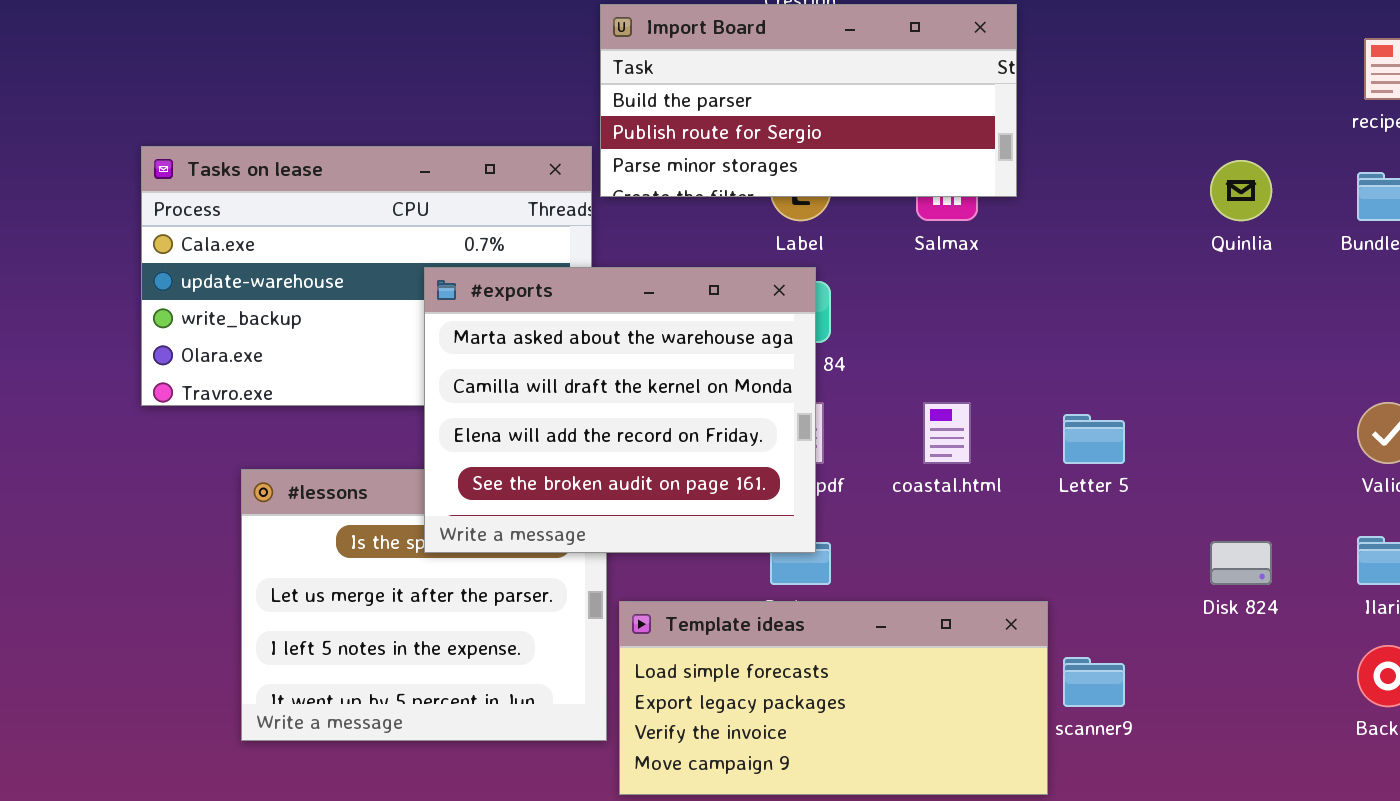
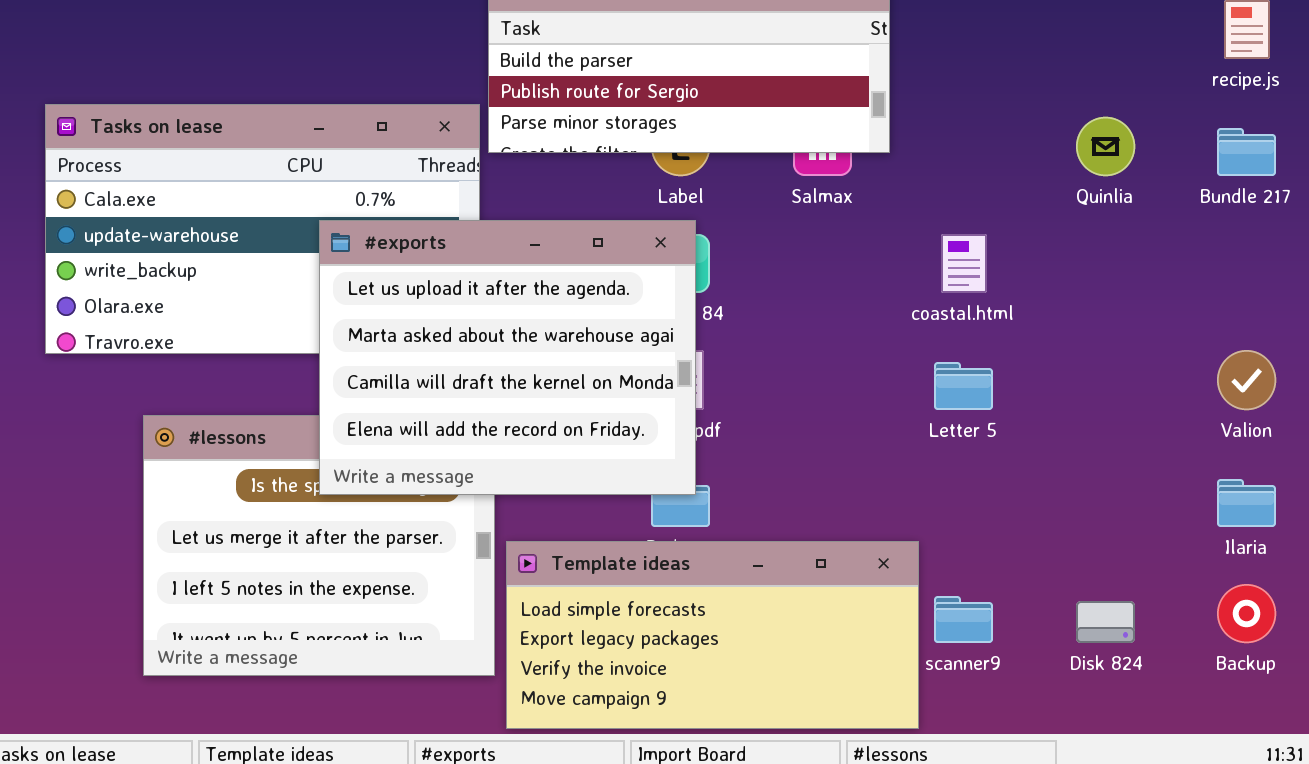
#exports: [424,267,816,553] -> [319,220,696,495], scrolled up 1 row
coastal.html: [923,402,971,464] -> [941,234,987,293], moved
Disk 824: [1210,541,1272,585] -> [1076,601,1135,643], moved

